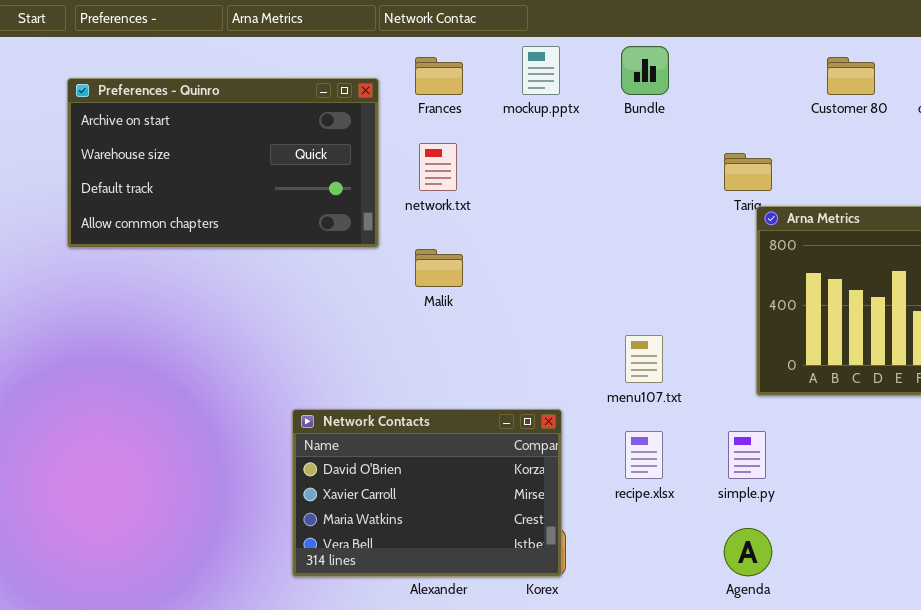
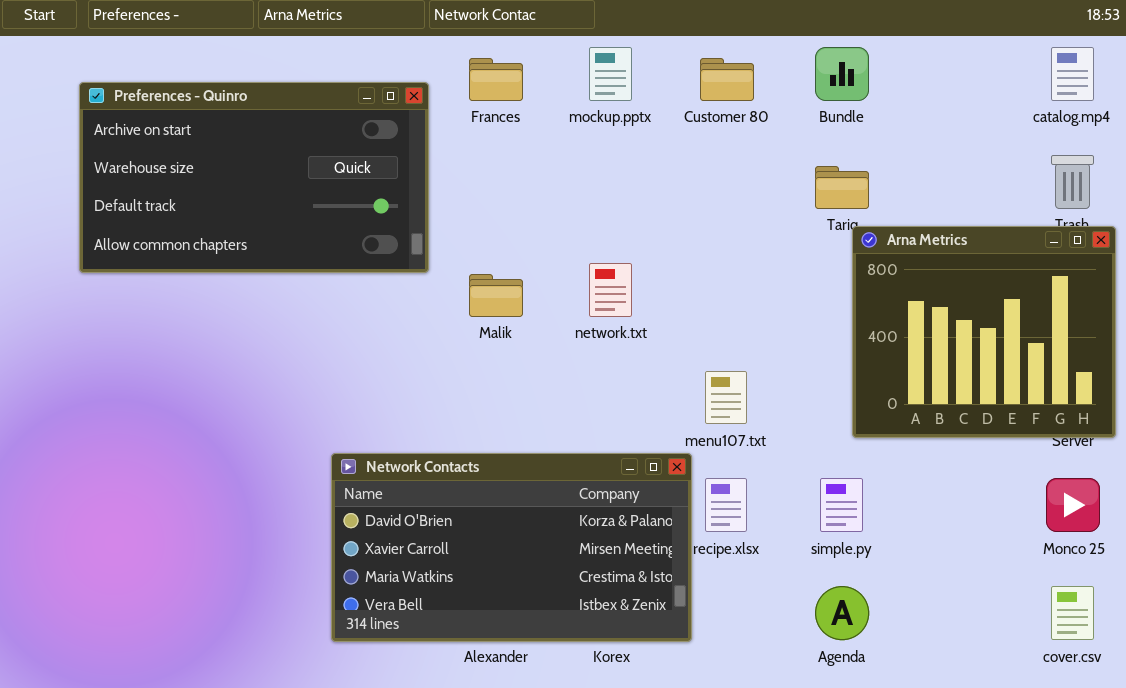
Bundle: [621,46,669,95] -> [815,47,869,101], moved
Customer 80: [827,57,875,95] -> [700,58,754,101], moved
network.txt: [419,143,457,191] -> [589,263,632,317], moved
Network Contacts: [292,409,562,577] -> [331,453,692,642], resized

